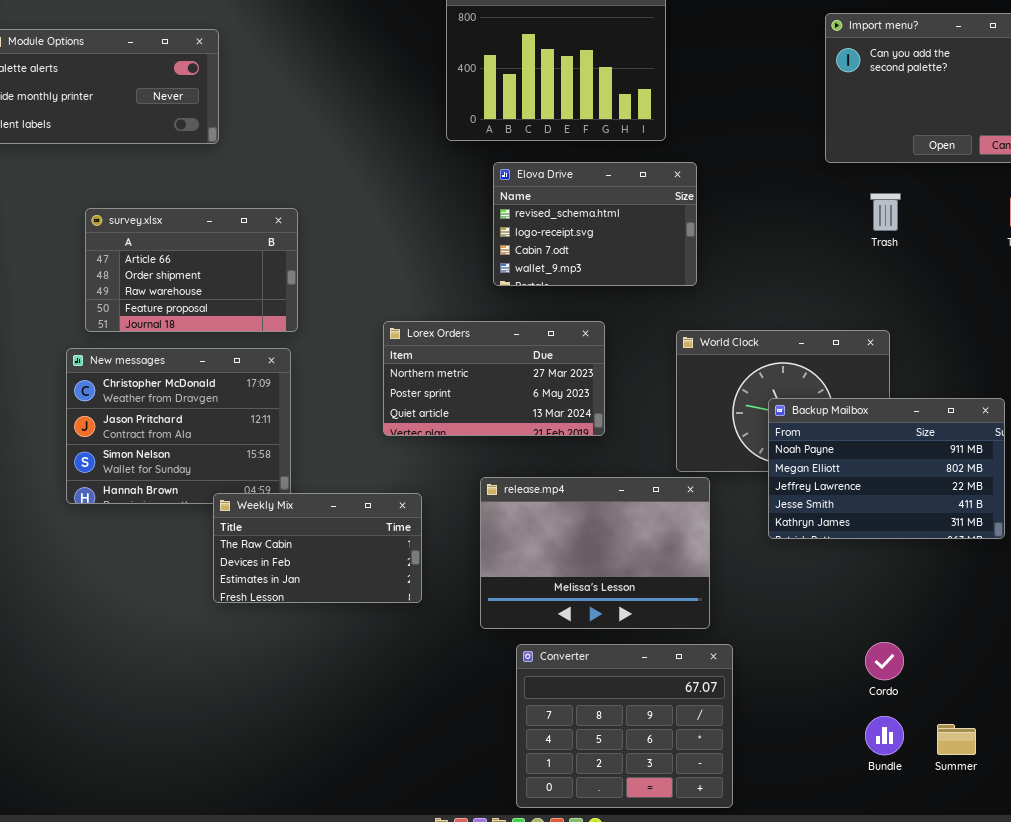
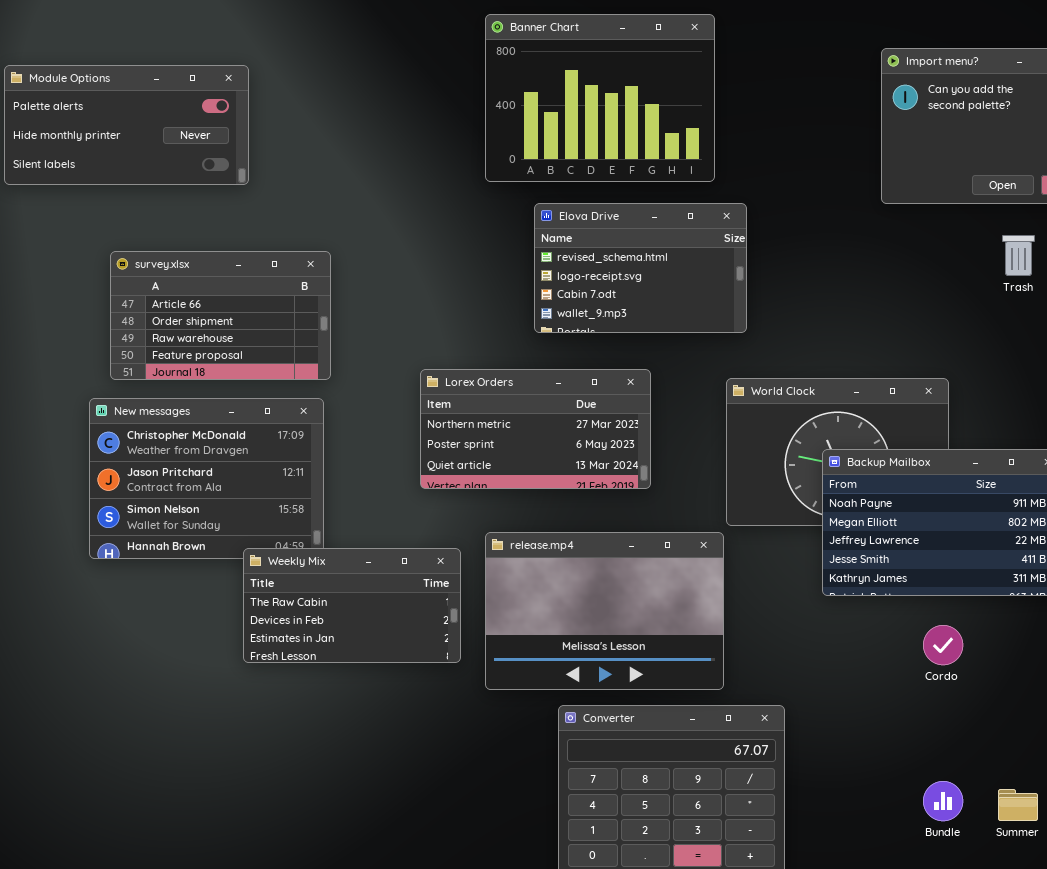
Trash: [870,193,901,231] -> [1002,235,1035,276], moved
release.mp4: [480,477,710,629] -> [485,532,724,690], moved
Cordo: [865,642,904,680] -> [923,625,963,665], moved

